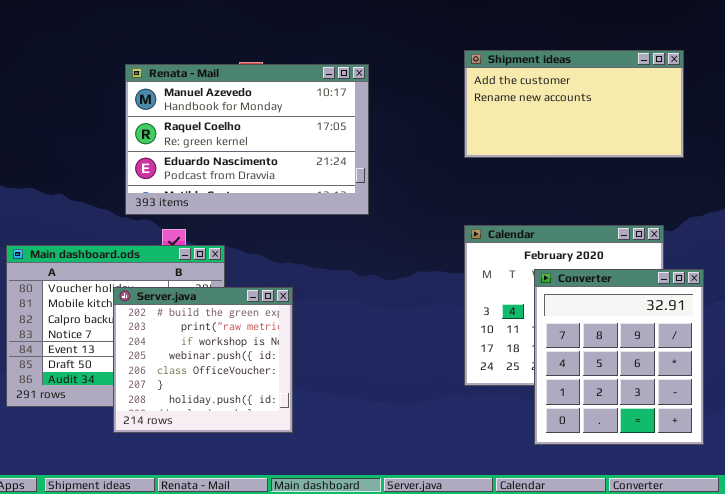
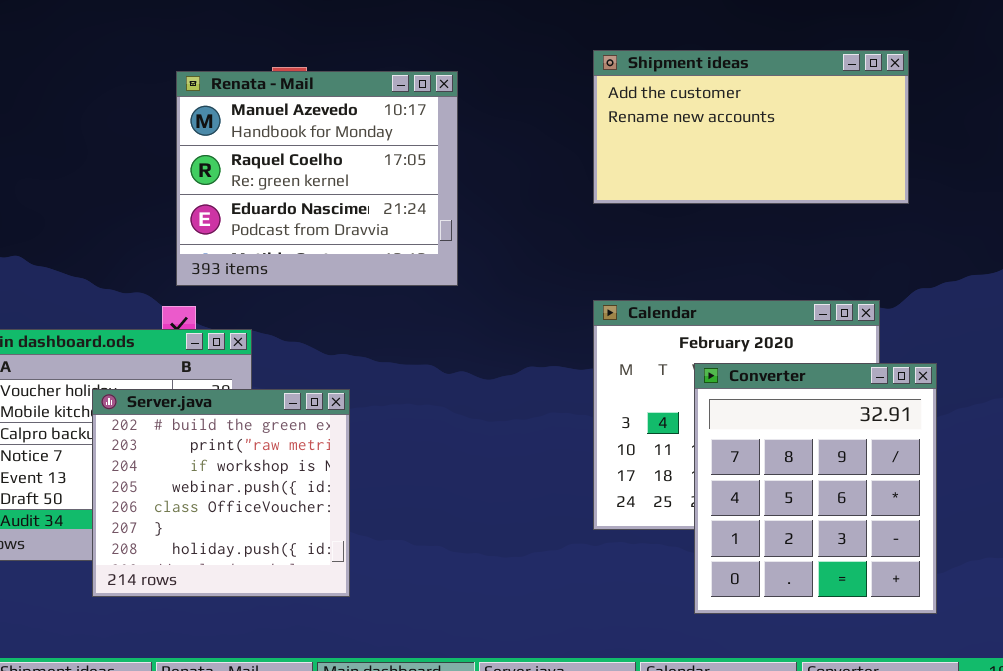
Renata - Mail: [125,64,369,215] -> [176,71,458,286], resized

